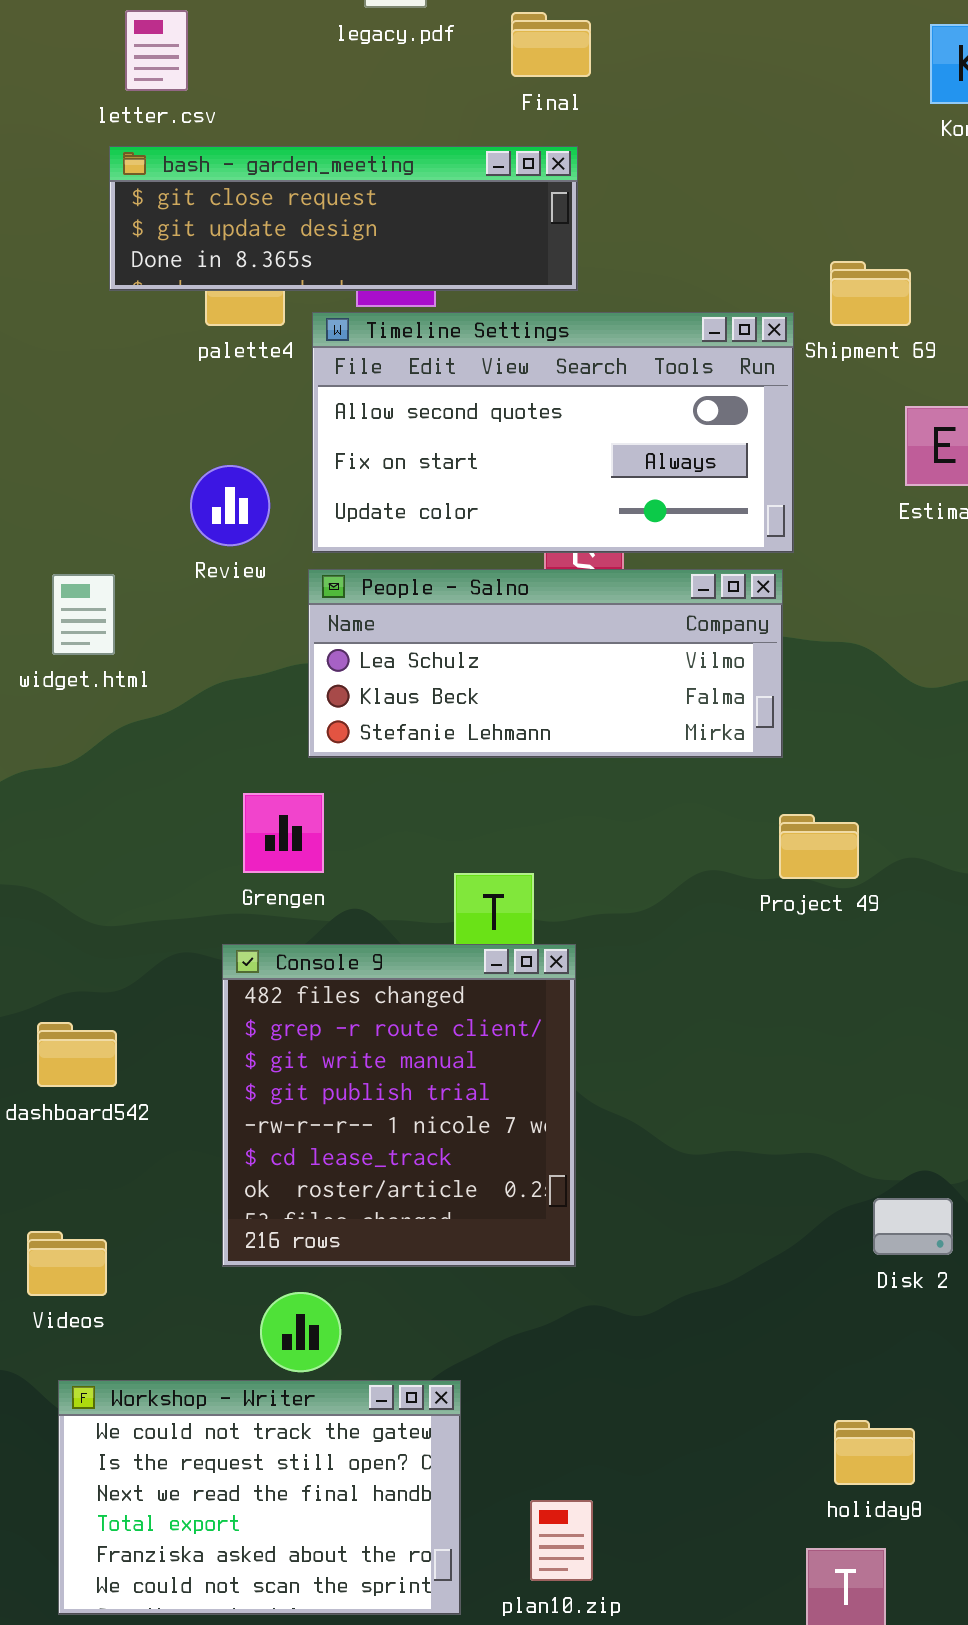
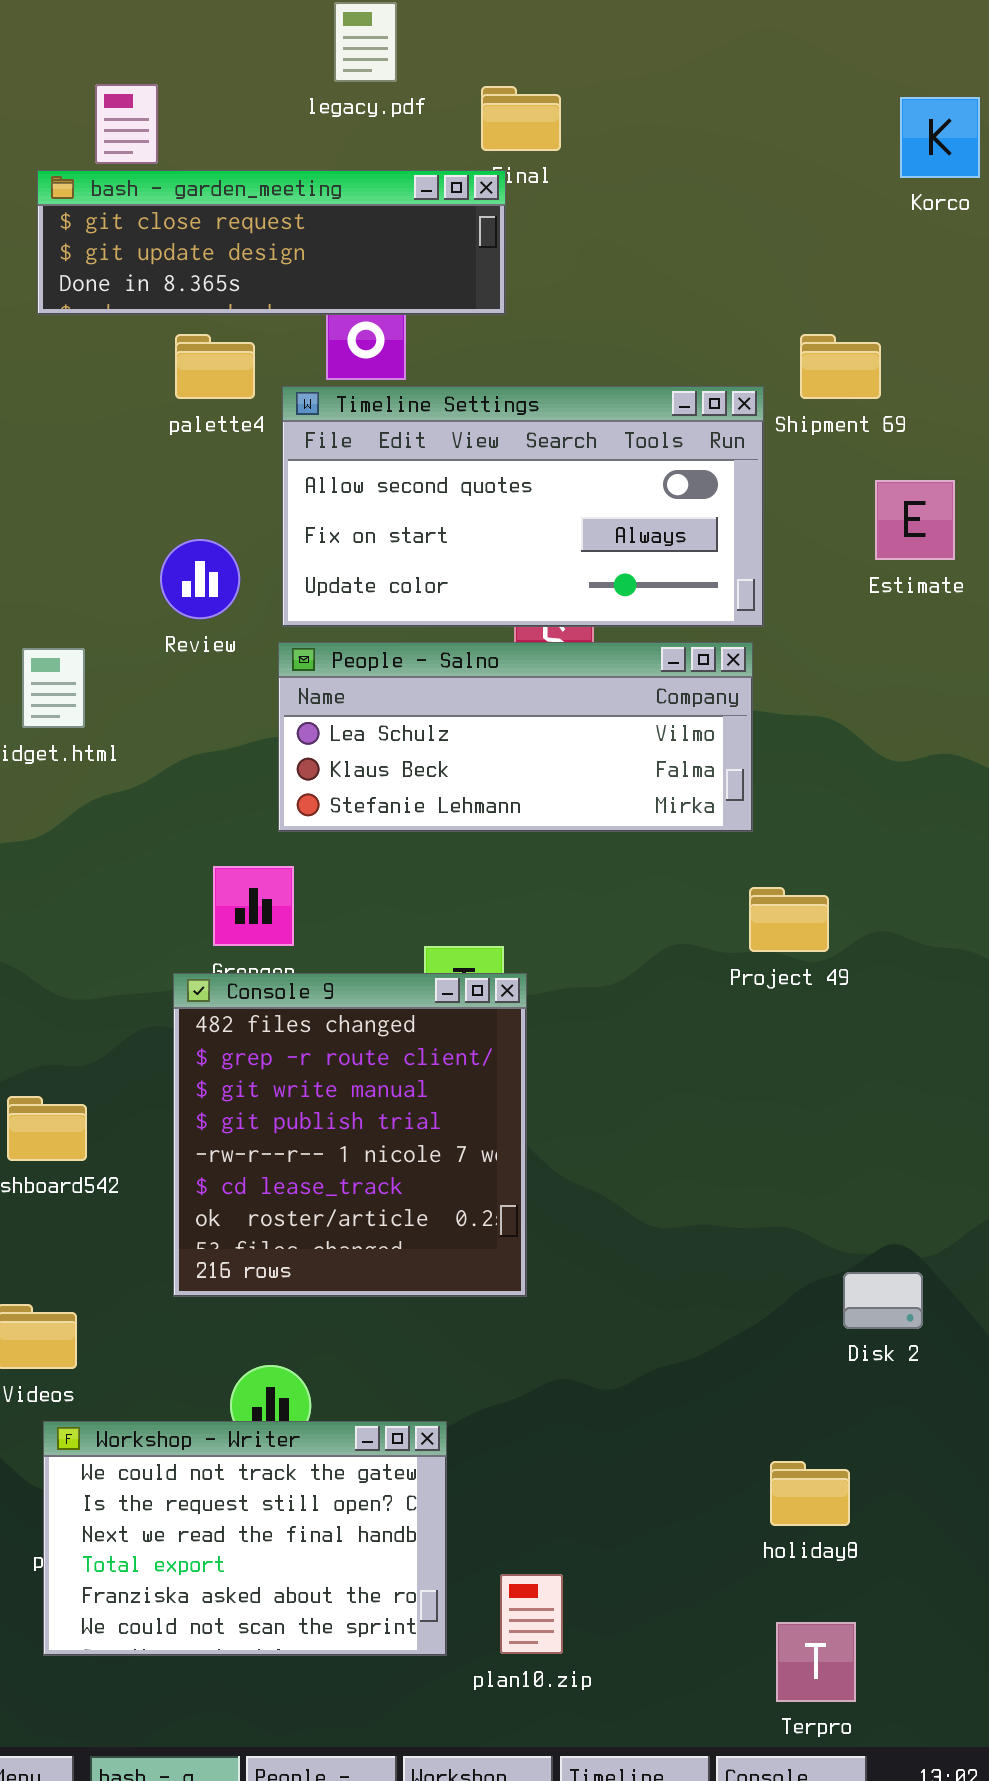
bash - garden_meeting: [109,146,578,291] -> [37,170,506,315], moved
Console 9: [222,944,576,1267] -> [173,973,527,1297], moved
Workshop - Writer: [58,1380,461,1615] -> [43,1421,447,1656], moved
holiday8: [834,1420,915,1485] -> [770,1461,850,1526], moved

